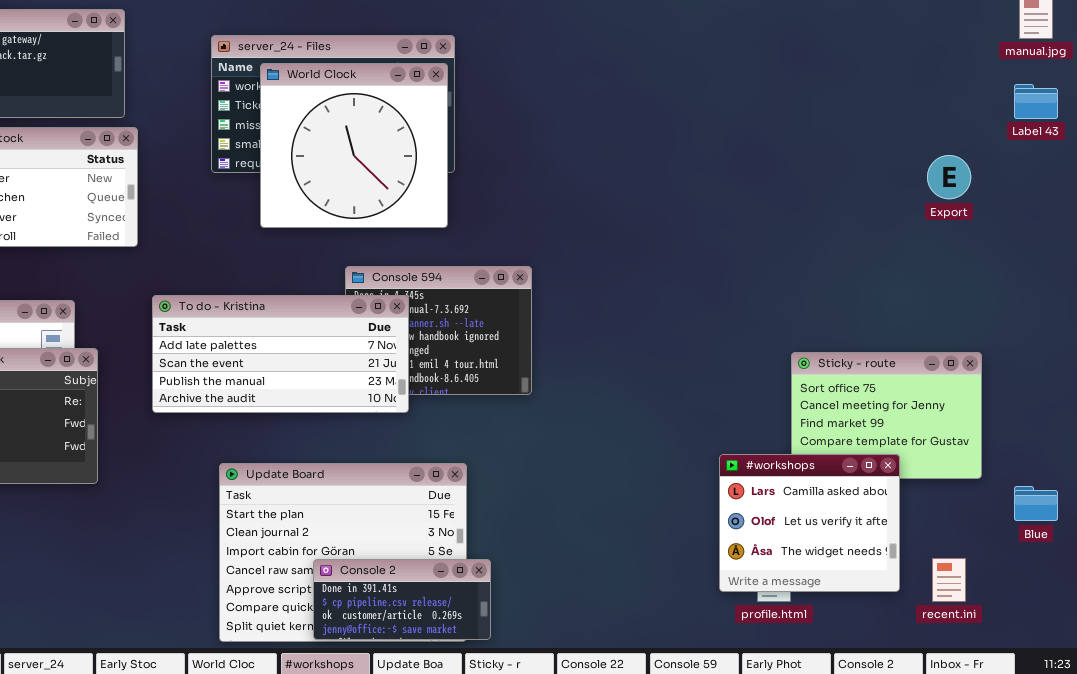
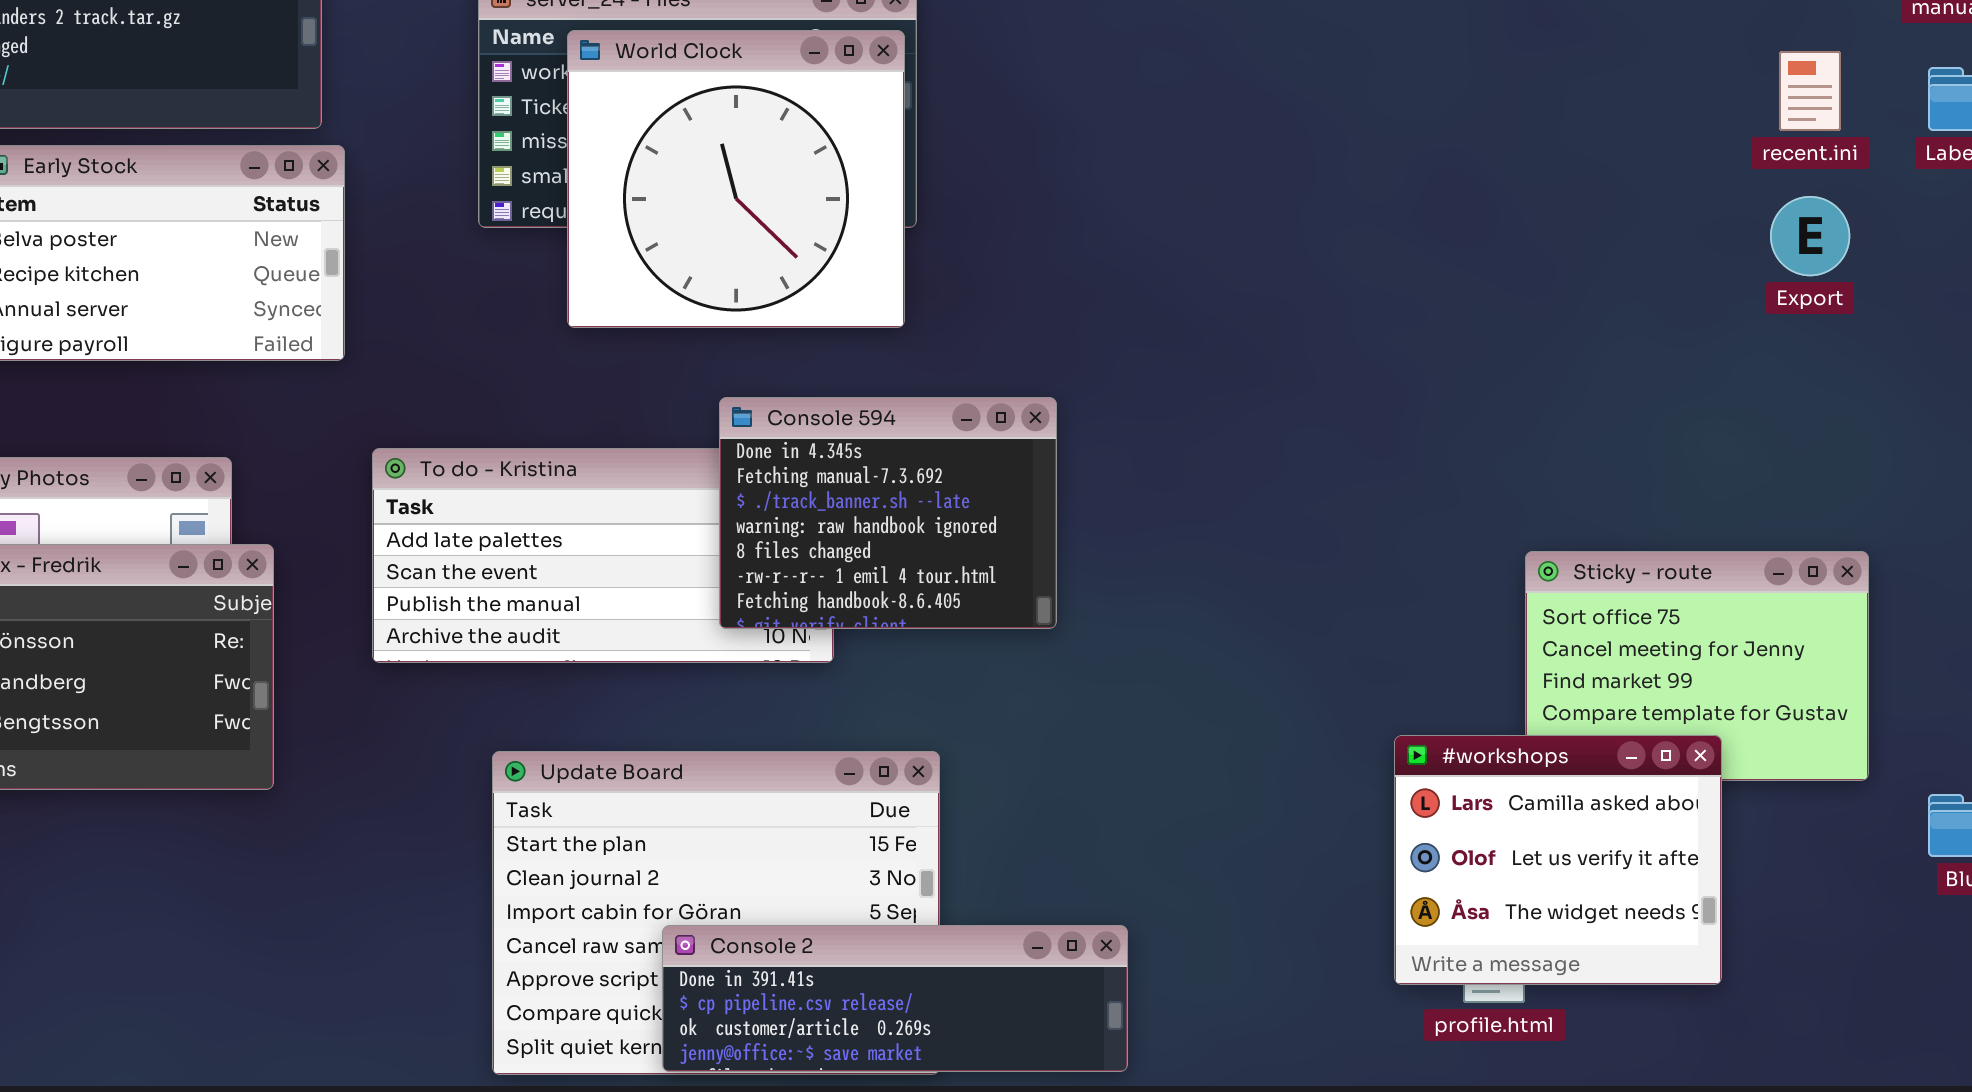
Console 594: [345,266,532,395] -> [719,397,1057,629], raised
recent.ini: [932,558,966,602] -> [1779,51,1841,131], moved
Console 2: [313,559,491,640] -> [662,925,1128,1072], resized

